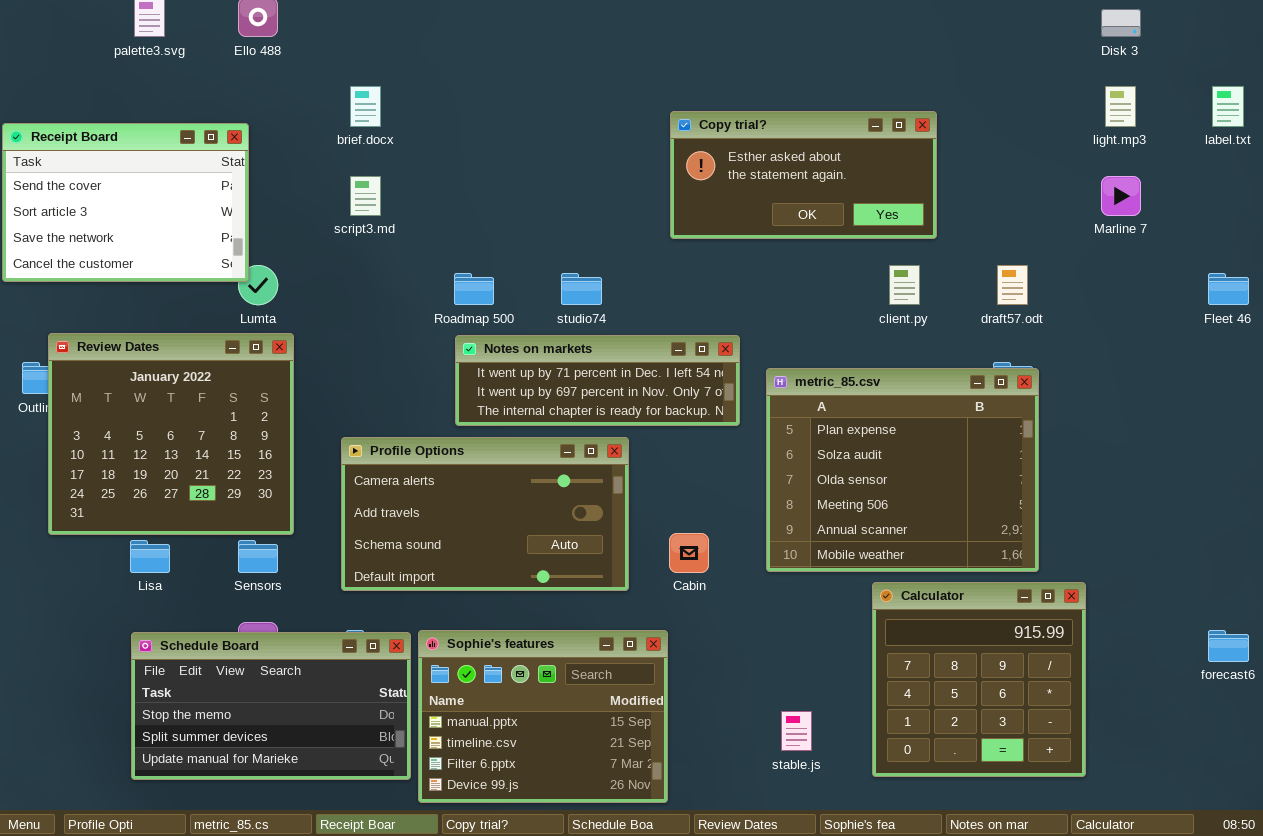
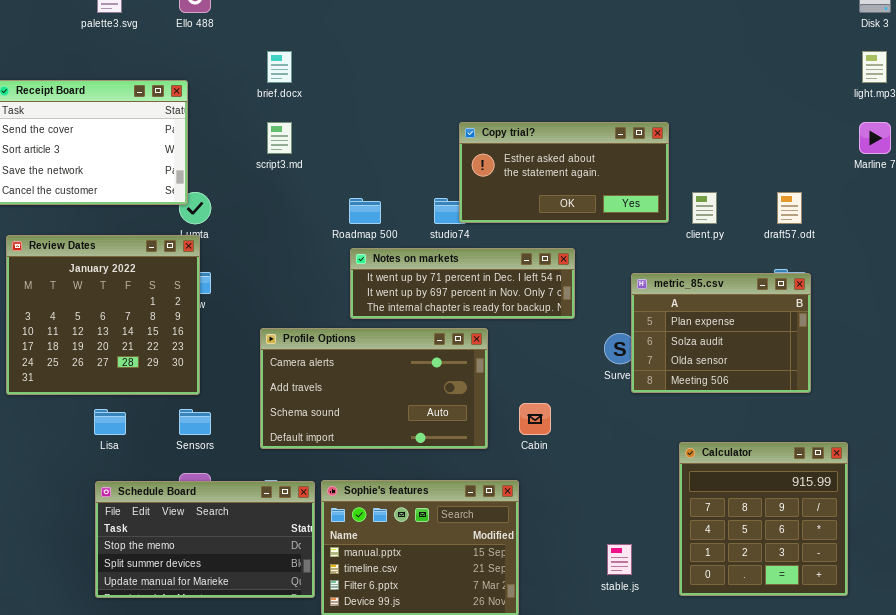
Copy trial?: [670,111,937,239] -> [459,122,669,223], moved
Review Dates: [48,333,294,535] -> [6,235,200,395], moved
metric_85.csv: [766,368,1039,572] -> [631,273,811,393], resized

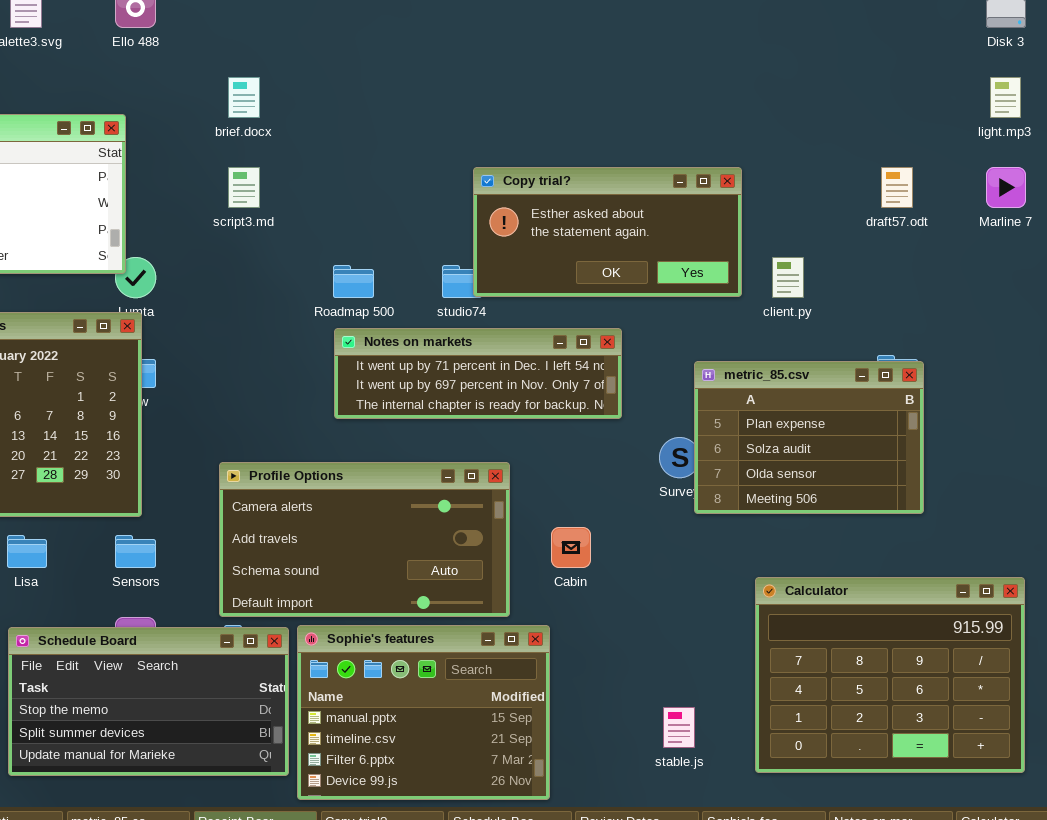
draft57.odt: [777,192,802,224] -> [881,167,913,208], moved
Profile Options: [260,328,488,449] -> [219,462,510,617], moved
Calculator: [679,442,848,596] -> [755,577,1025,773], resized

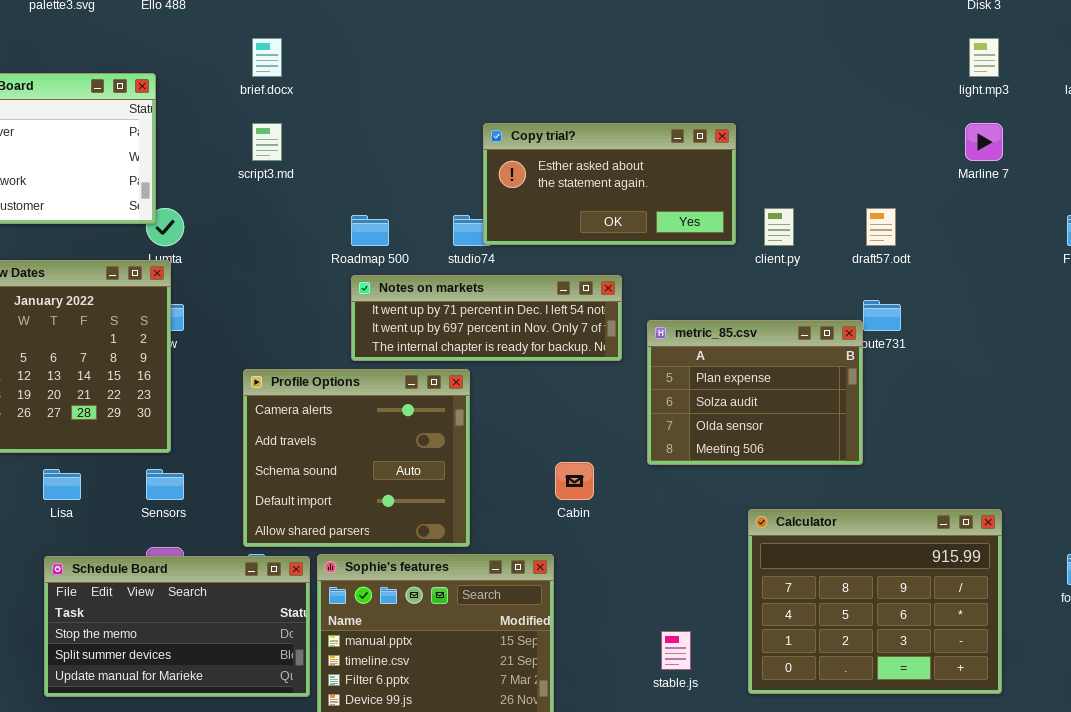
draft57.odt: [881,167,913,208] -> [866,208,896,246], moved
metric_85.csv: [694,361,924,514] -> [647,320,863,465], moved
Profile Options: [219,462,510,617] -> [243,369,470,547], resized

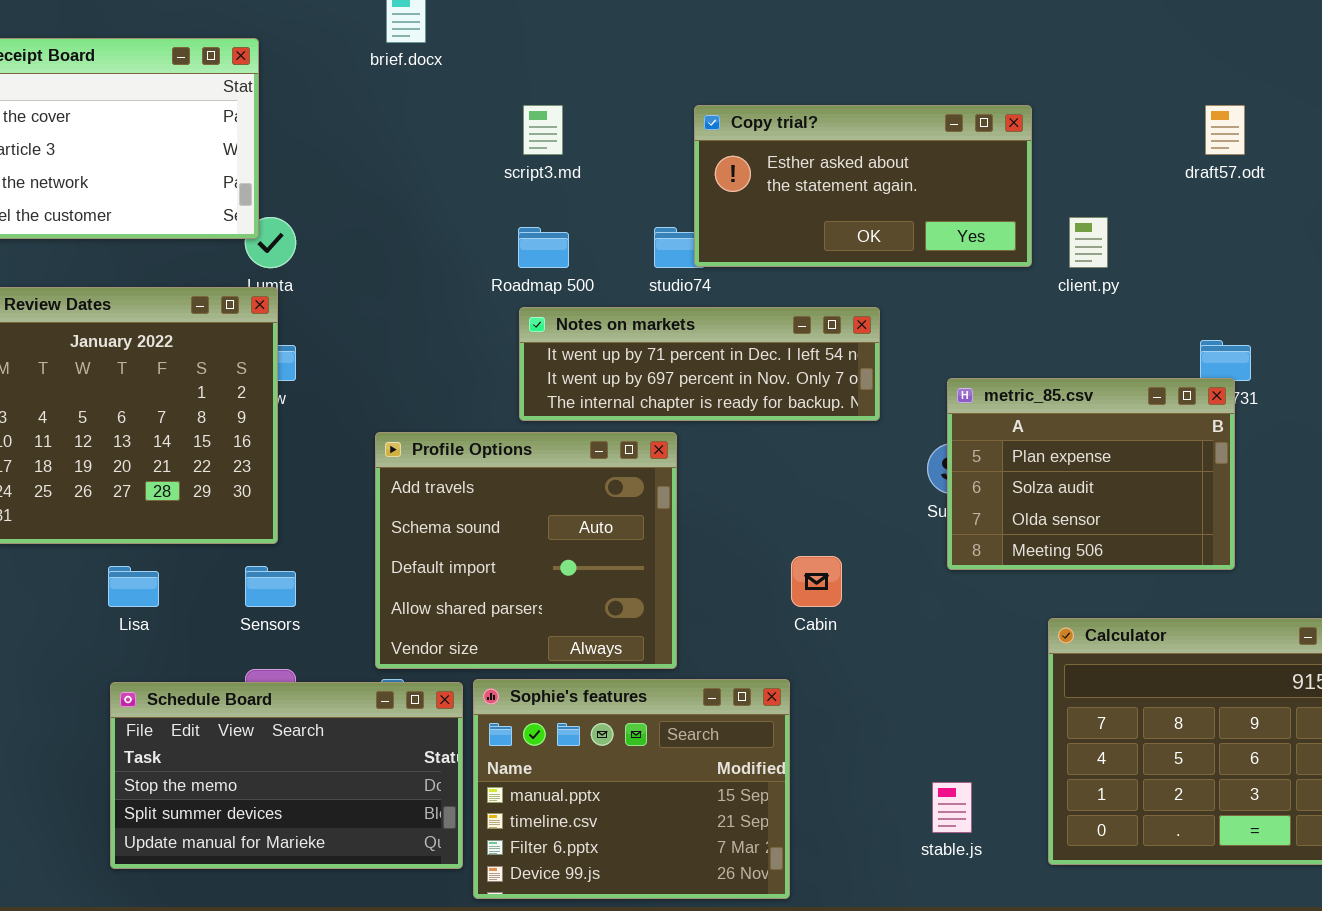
script3.md: [252,123,282,161] -> [523,105,563,155], moved
draft57.odt: [866,208,896,246] -> [1205,105,1245,155], moved
metric_85.csv: [647,320,863,465] -> [947,378,1235,570], moved
Profile Options: [243,369,470,547] -> [375,432,677,669], scrolled down 1 row

